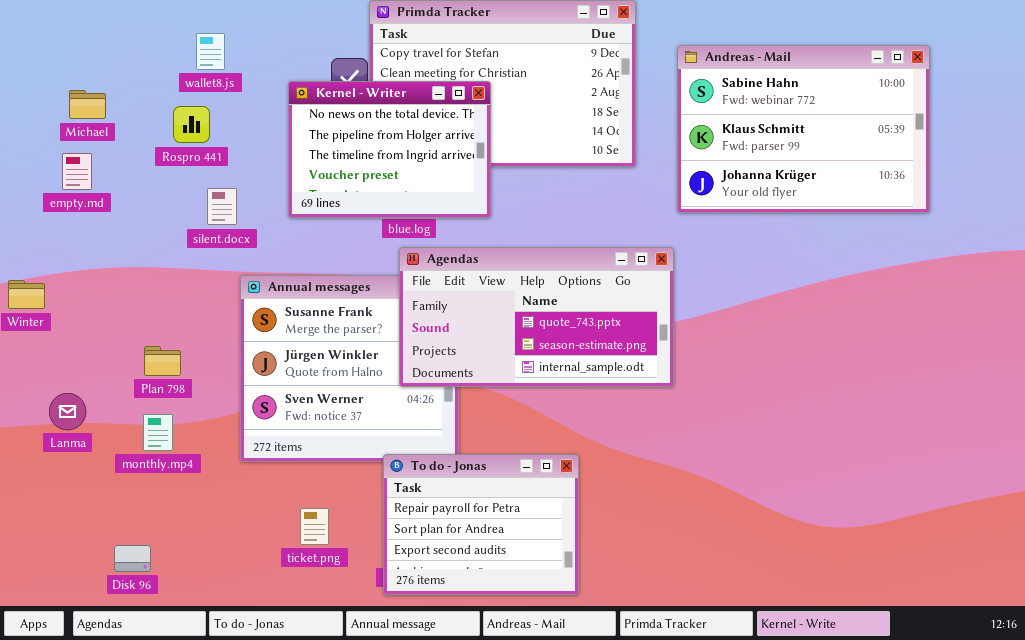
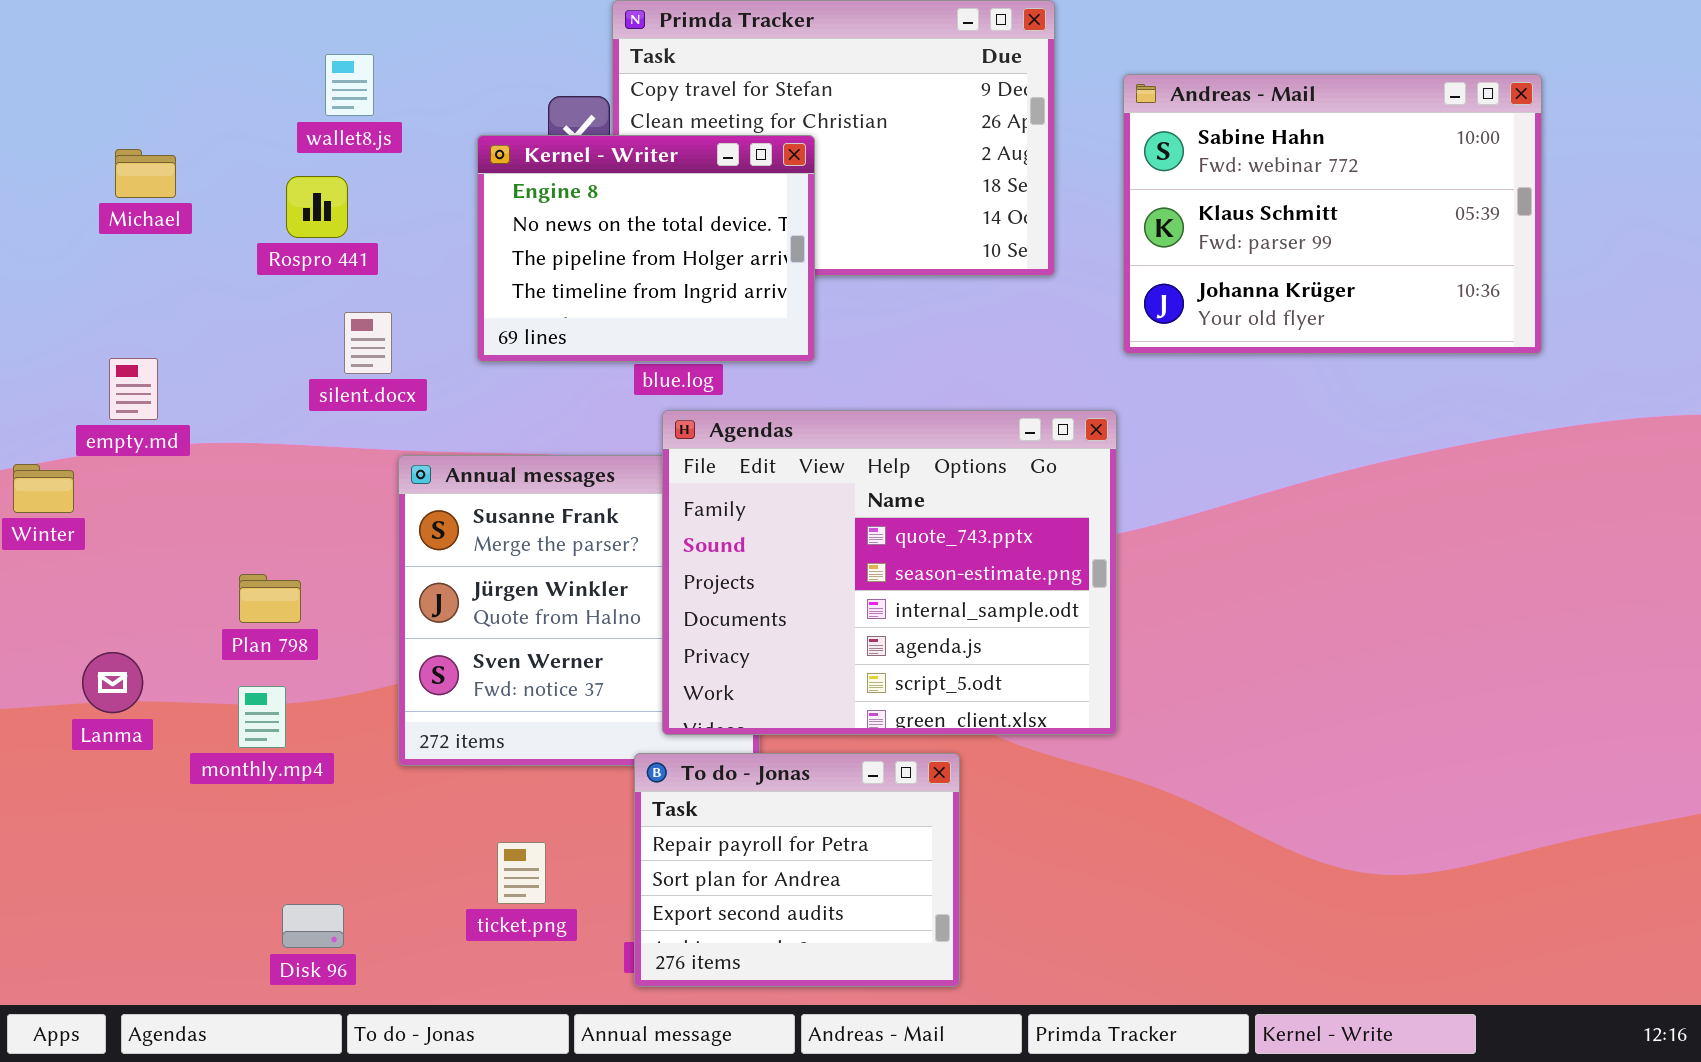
Kernel - Writer: [288,81,491,218] -> [477,135,815,362], scrolled up 1 row
empty.md: [62,153,92,190] -> [109,358,158,420], moved
Agendas: [399,247,674,387] -> [662,410,1117,735], resized
Disk 96: [114,545,151,572] -> [282,904,344,948], moved

